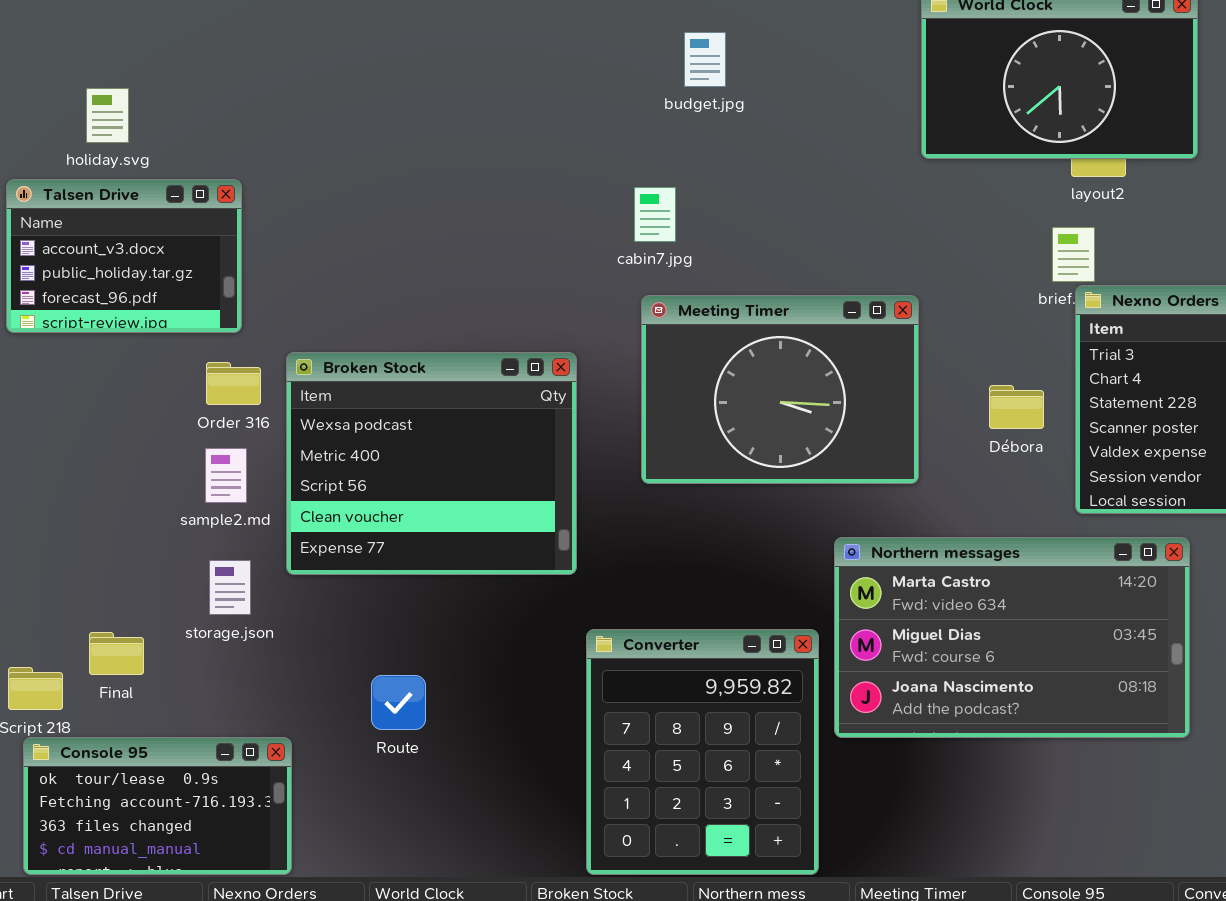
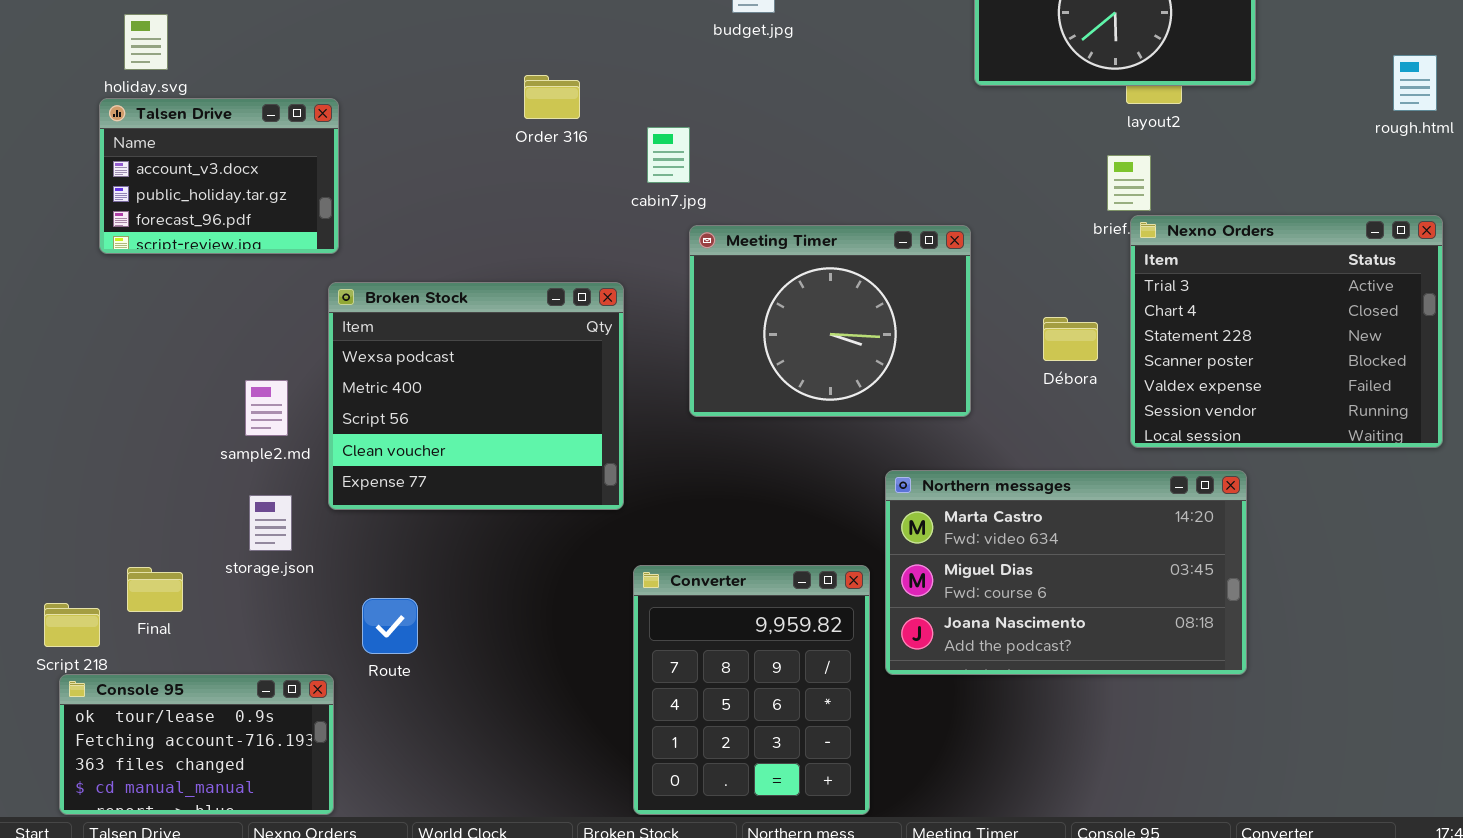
Talsen Drive: [6,179,242,333] -> [99,98,339,254], moved
cabin7.jpg: [634,187,676,242] -> [647,127,690,183], moved
Order 316: [206,362,261,405] -> [524,75,580,119], moved
Route: [371,675,426,730] -> [362,598,418,654], moved

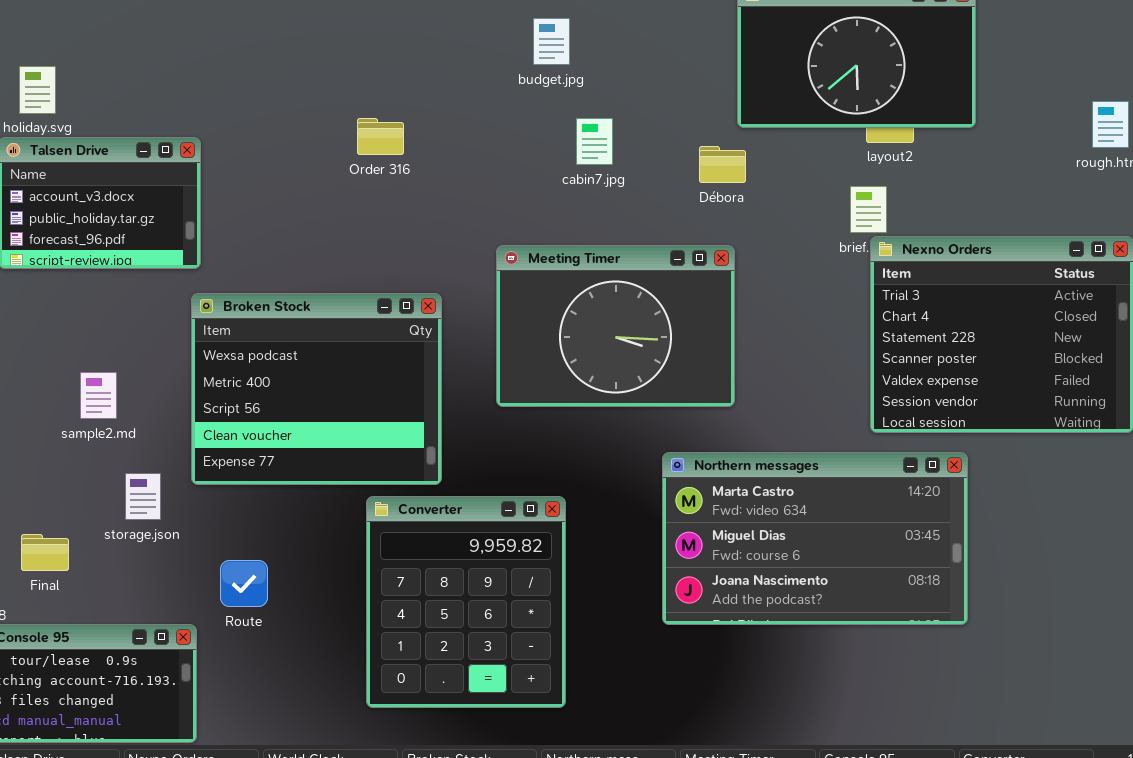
cabin7.jpg: [647,127,690,183] -> [576,118,613,165], moved
Débora: [1043,317,1098,361] -> [699,146,746,183], moved
sample2.md: [245,380,288,436] -> [80,372,117,419], moved
Converter: [633,565,870,815] -> [366,496,566,708], moved

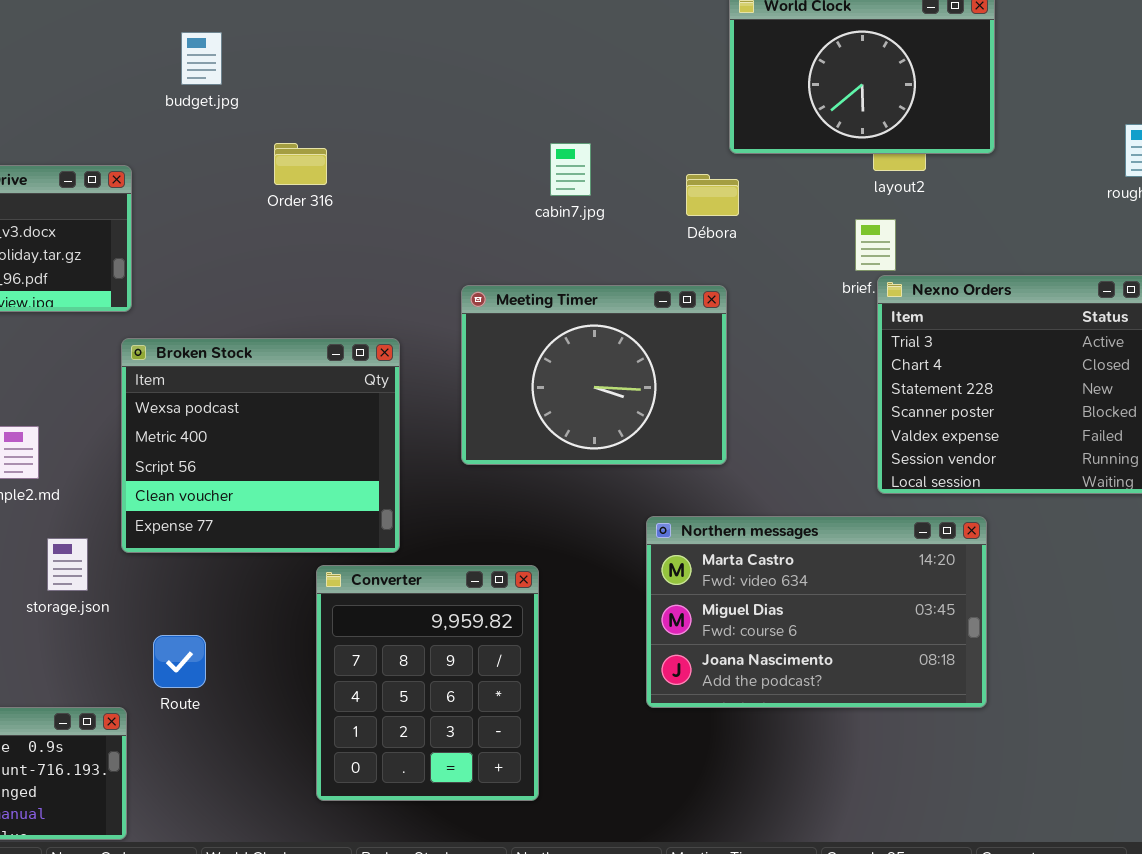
budget.jpg: [533,18,570,65] -> [181,32,222,85], moved
Order 316: [357,118,404,155] -> [274,143,327,185], moved

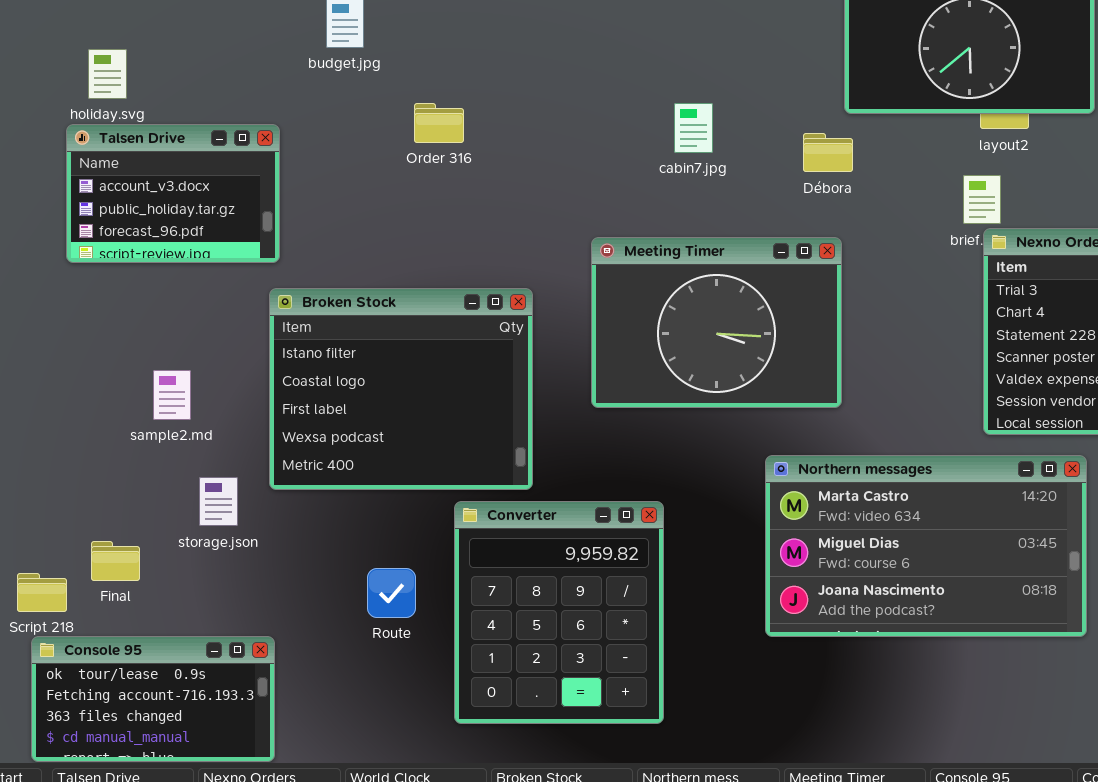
Broken Stock: [121,338,400,553] -> [269,288,533,490], scrolled up 3 rows
Route: [153,635,206,688] -> [367,568,416,618], moved

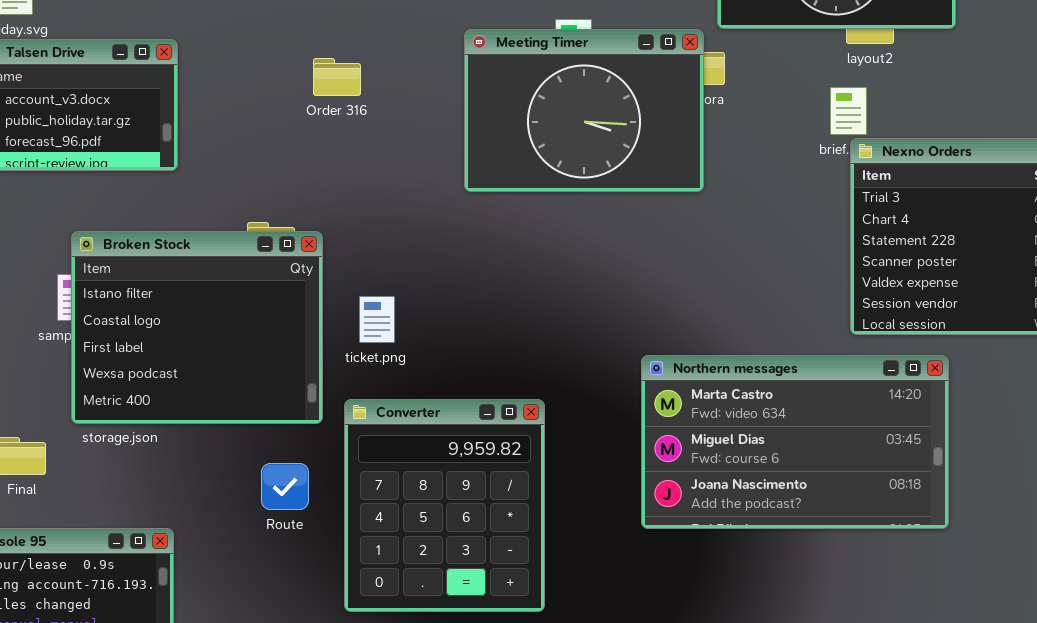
Order 316: [414,103,464,143] -> [313,58,361,96], moved
Meeting Timer: [591,237,842,408] -> [464,29,704,192], moved
Broken Stock: [269,288,533,490] -> [71,231,323,424], moved

